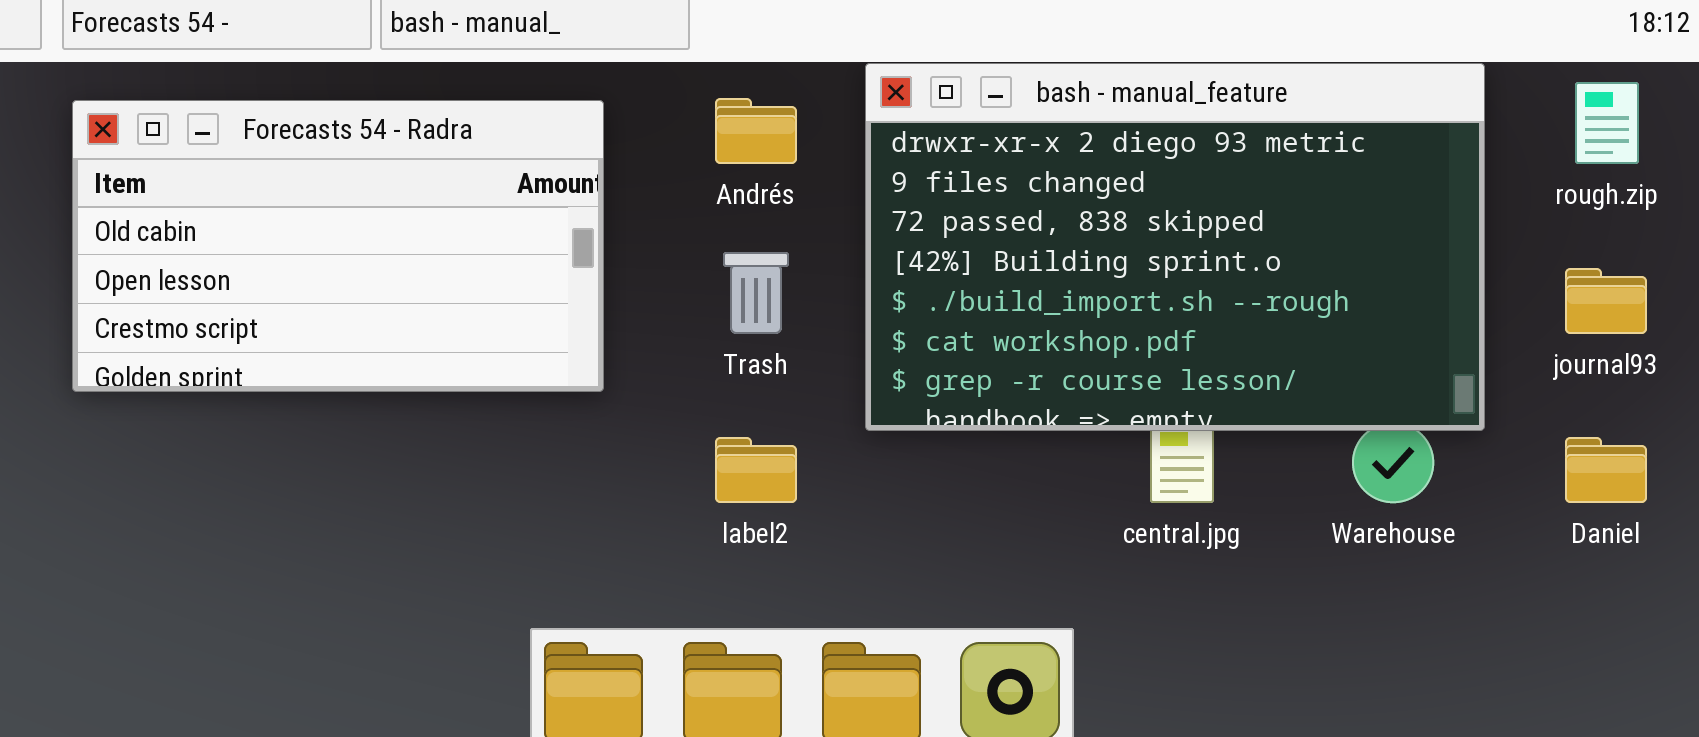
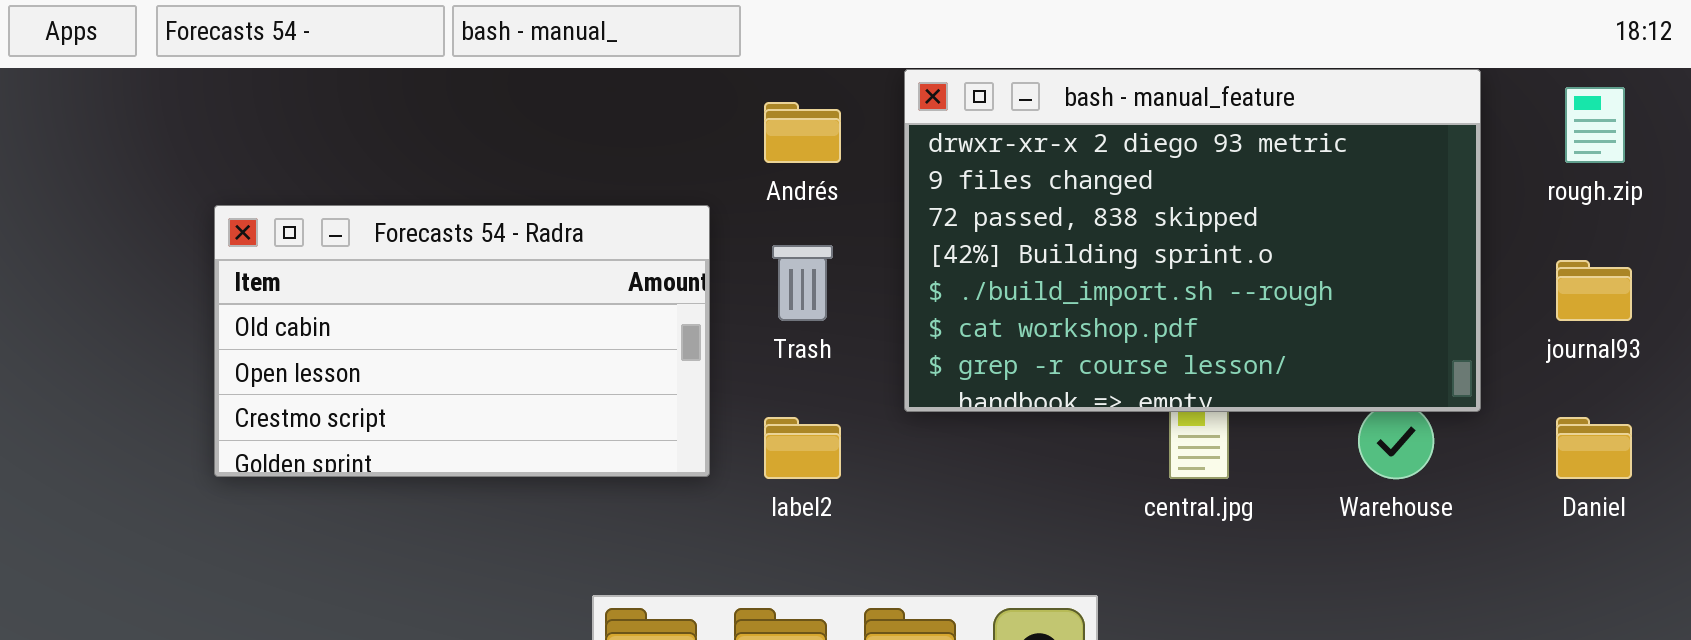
Forecasts 54 - Radra: [72,100,604,392] -> [214,205,710,477], moved

